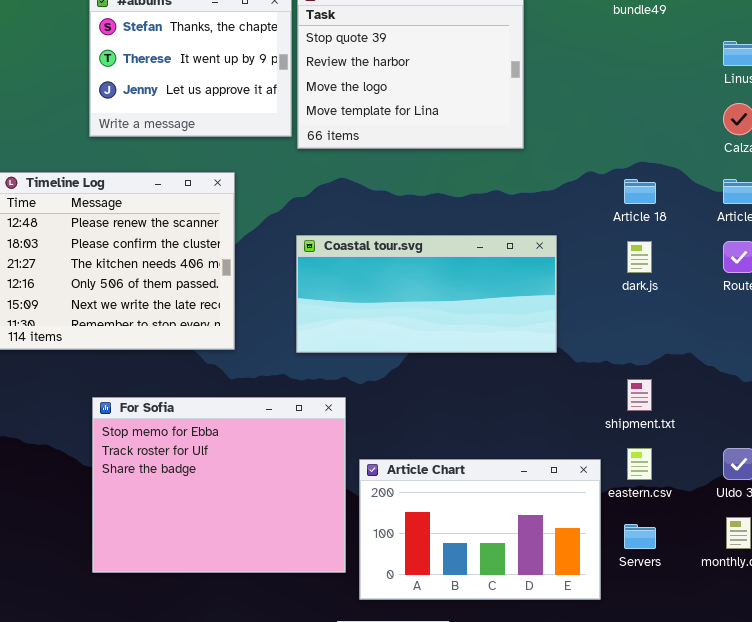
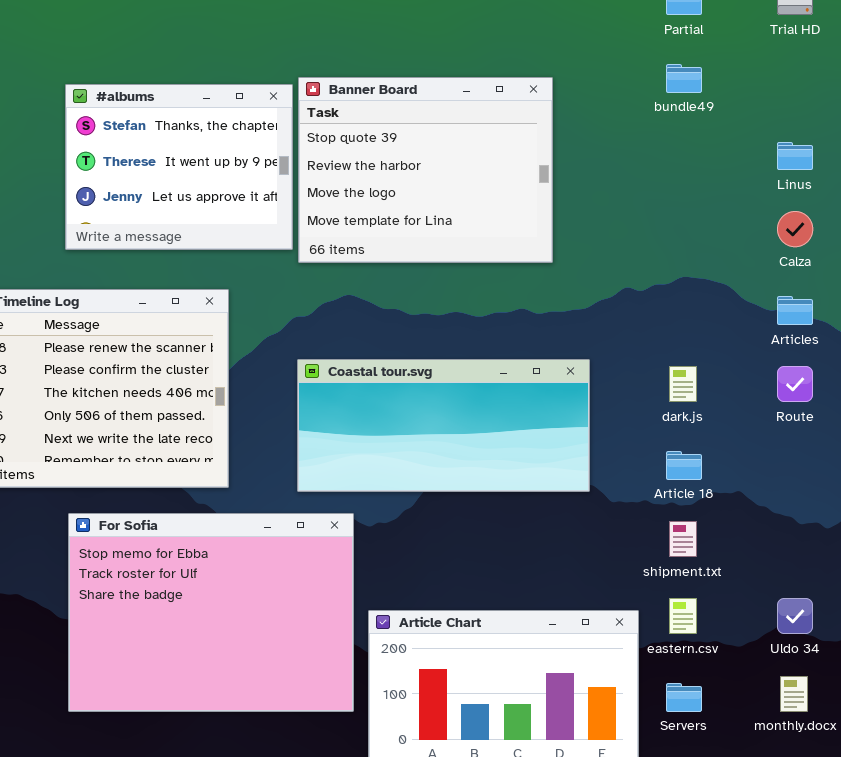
Article 18: [624,179,656,204] -> [666,451,702,480], moved
For Sofia: [92,397,346,573] -> [68,513,354,712], moved

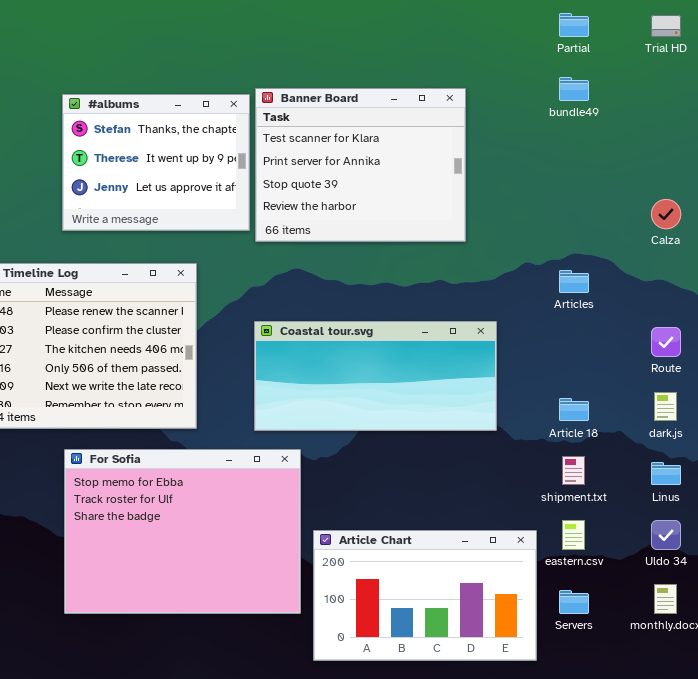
Banner Board: [298,77,553,263] -> [255,88,466,242], scrolled up 2 rows
Linus: [777,142,813,170] -> [651,462,681,485], moved
Articles: [777,296,813,325] -> [559,270,589,293], moved
dark.js: [669,366,697,402] -> [654,392,677,421], moved

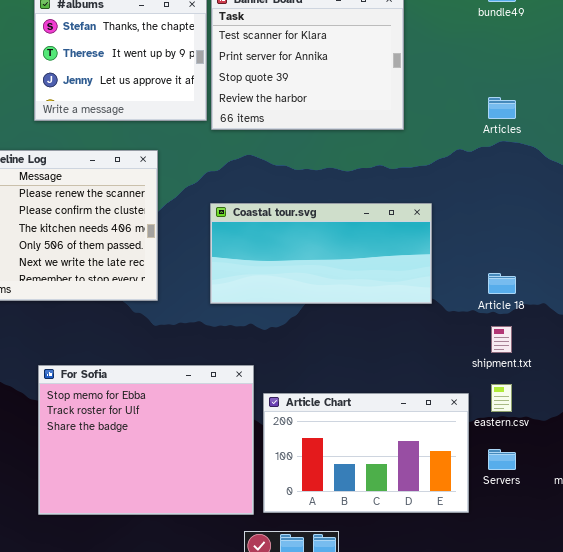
Articles: [559,270,589,293] -> [488,97,516,119], moved
For Sofia: [64,449,301,614] -> [38,365,254,515], moved

